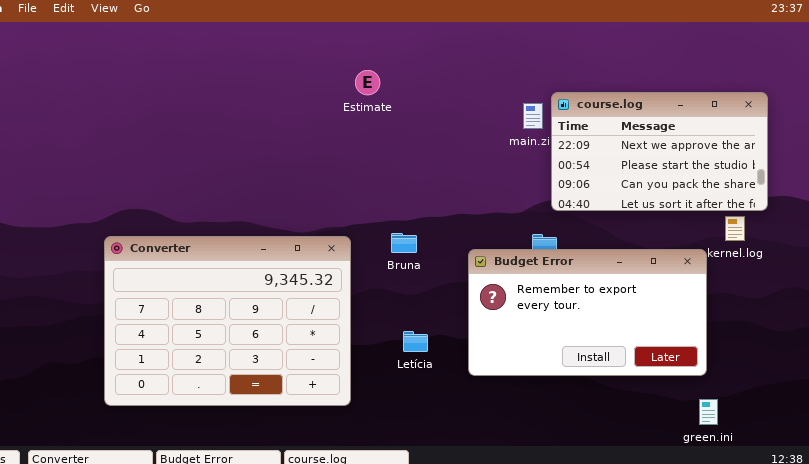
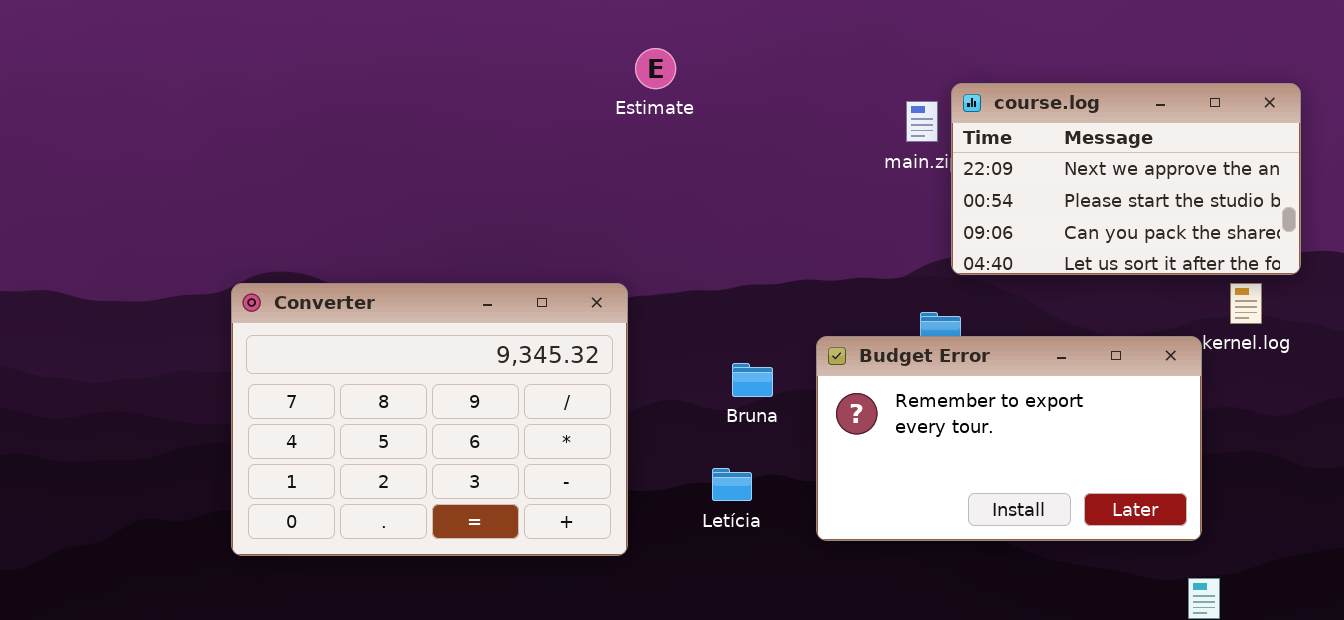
Bruna: [391,233,417,253] -> [732,363,773,397], moved
Converter: [104,236,351,406] -> [231,283,628,556], moved

